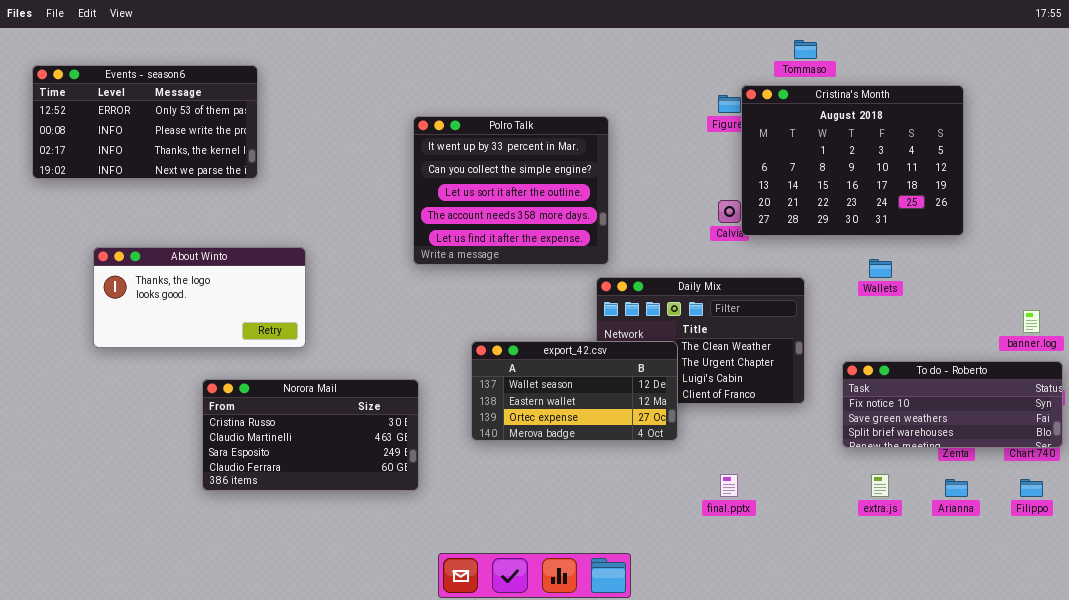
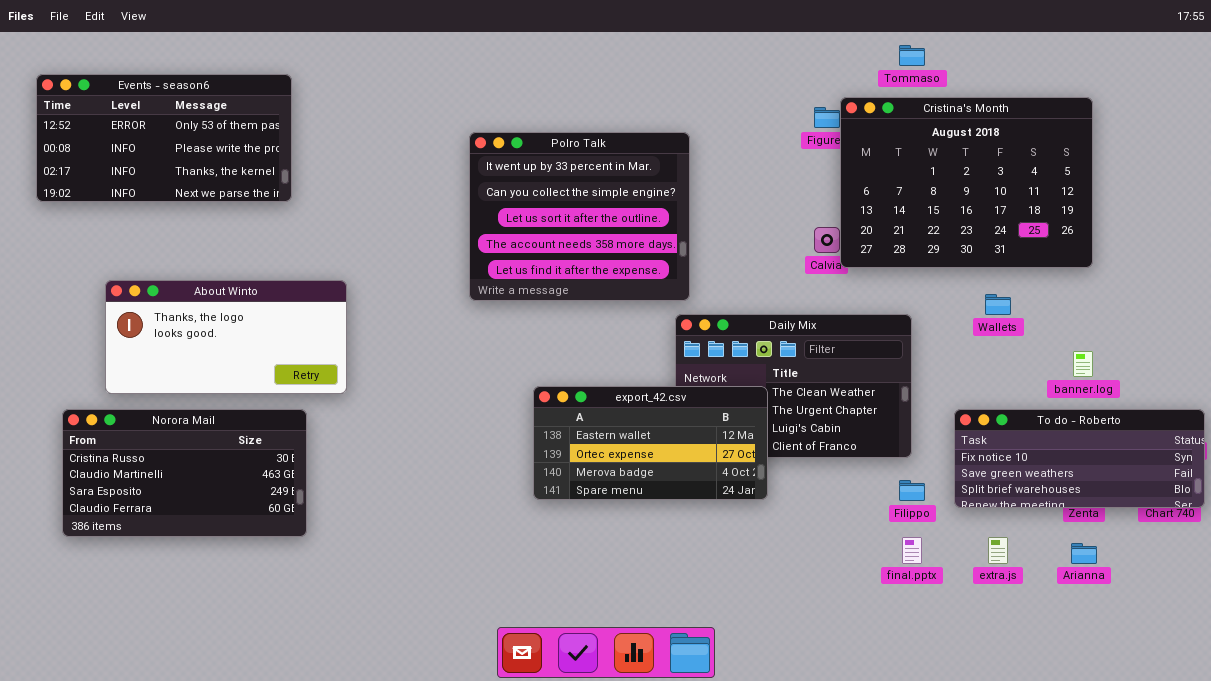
banner.log: [1023,310,1040,333] -> [1073,351,1093,377], moved
export_42.csv: [471,341,678,441] -> [533,386,768,500], scrolled down 1 row
Norora Mail: [202,379,419,491] -> [62,409,307,537], moved
final.pptx: [720,474,738,497] -> [902,537,922,564], moved
Filippo: [1020,479,1043,497] -> [899,480,925,501], moved

